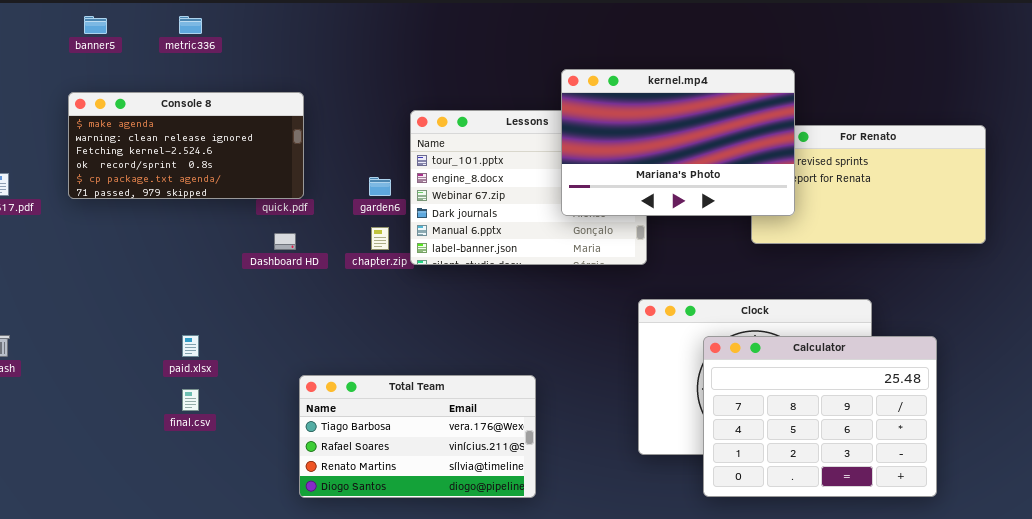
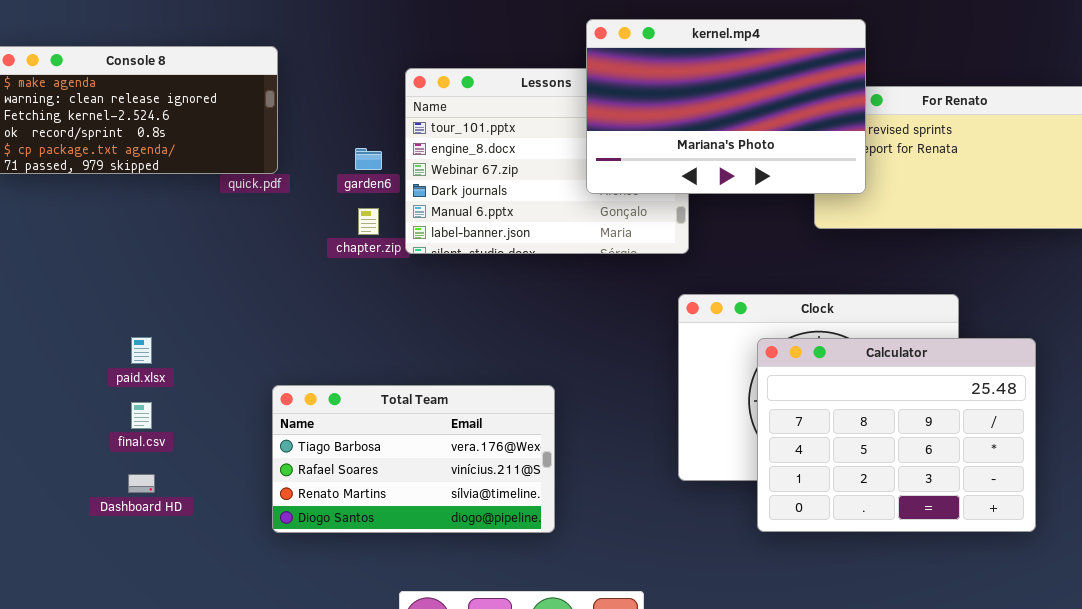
Dashboard HD: [274,233,296,250] -> [128,474,155,493], moved

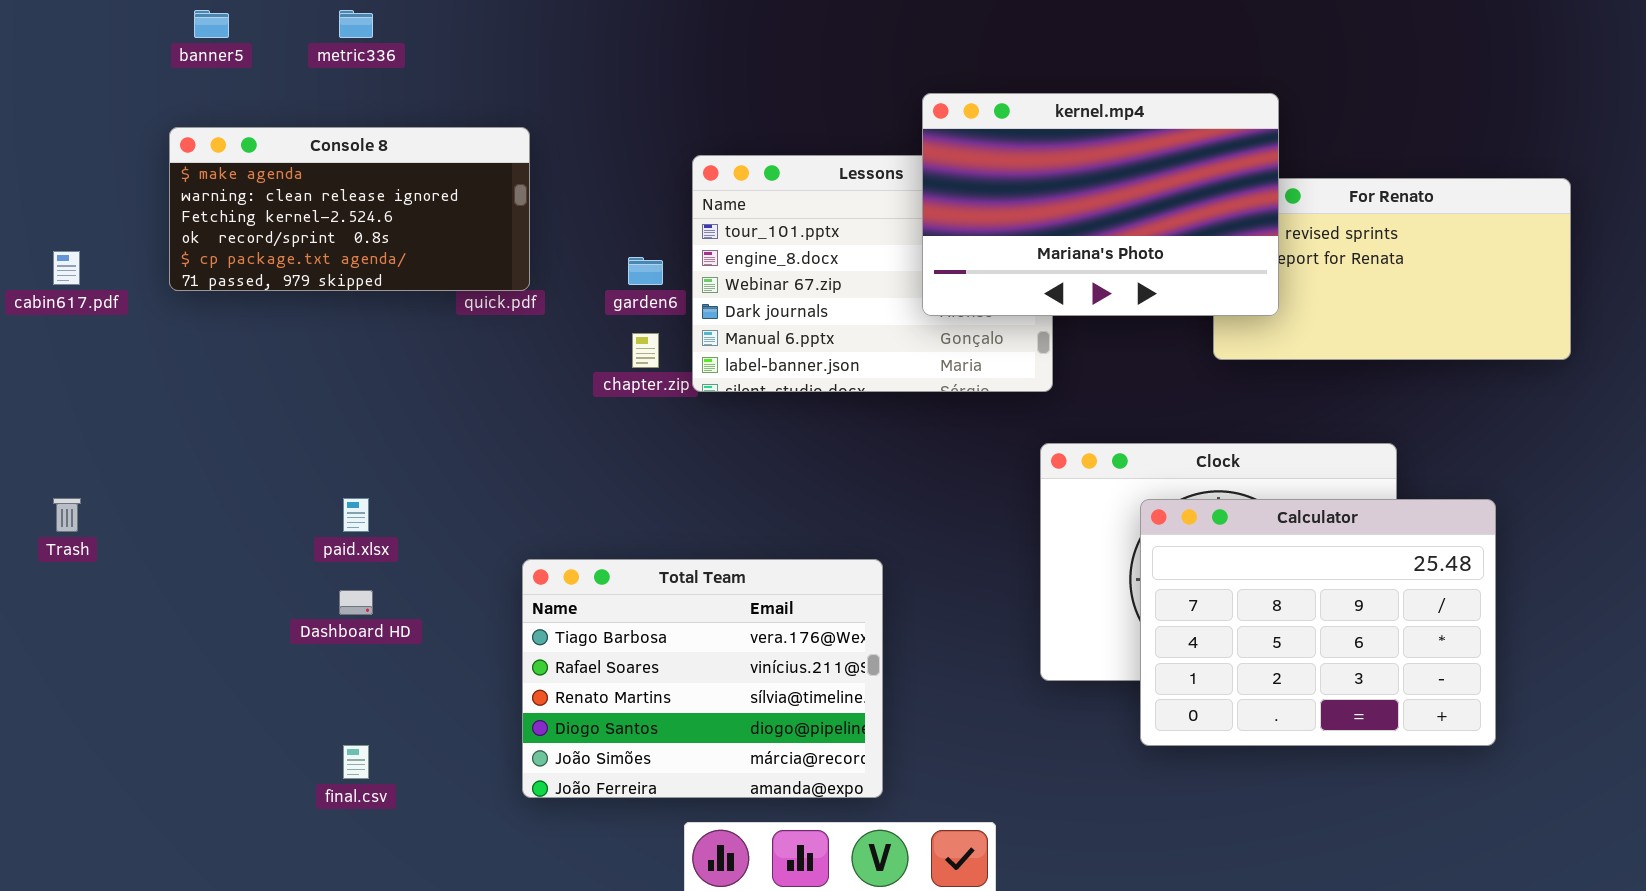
Total Team: [272,385,555,533] -> [522,559,883,798], resized
final.csv: [131,402,152,429] -> [343,745,369,779], moved
Dashboard HD: [128,474,155,493] -> [339,590,373,615], moved

